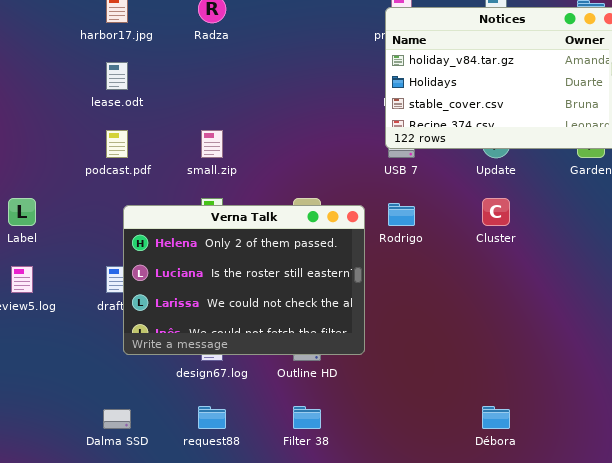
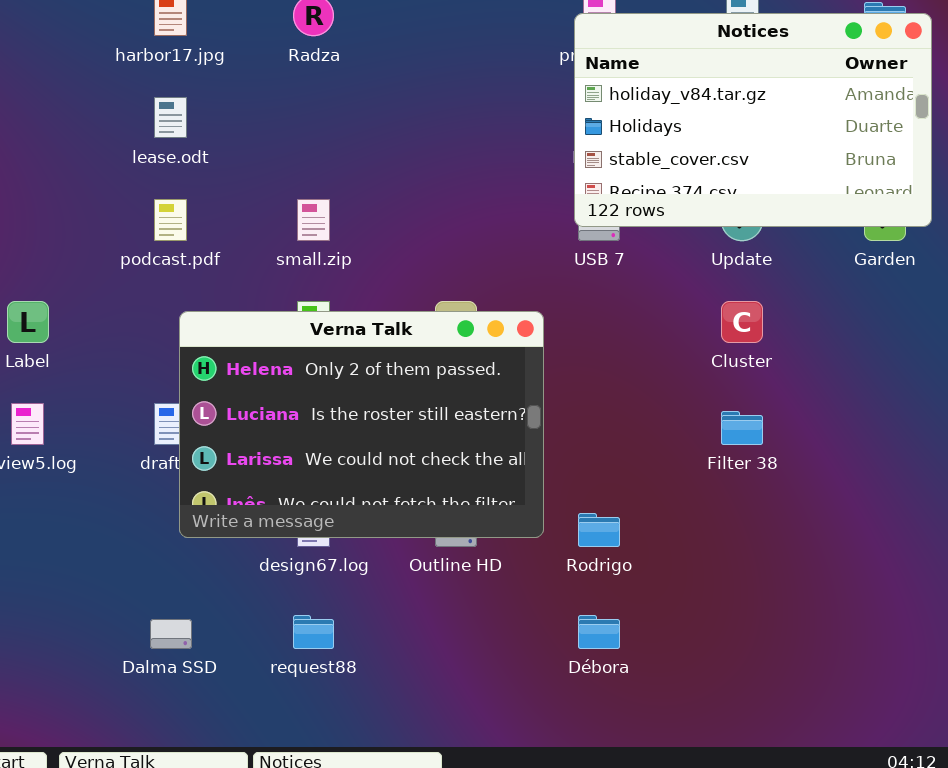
Rodrigo: [388,203,415,226] -> [578,513,620,547], moved
Filter 38: [293,406,321,429] -> [721,411,763,445], moved
Débora: [482,406,510,429] -> [578,615,620,649], moved

